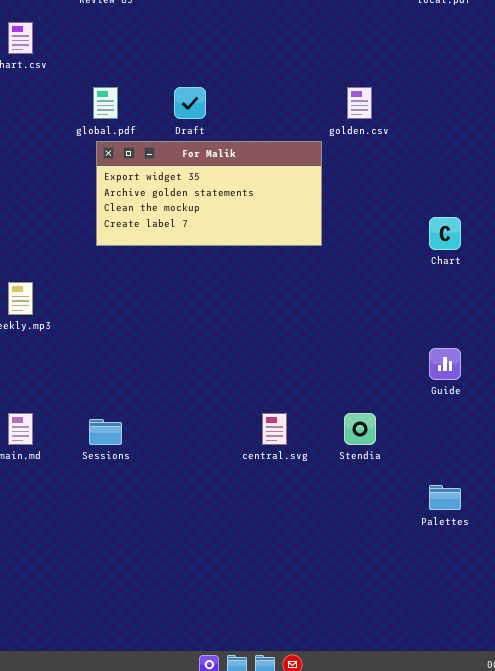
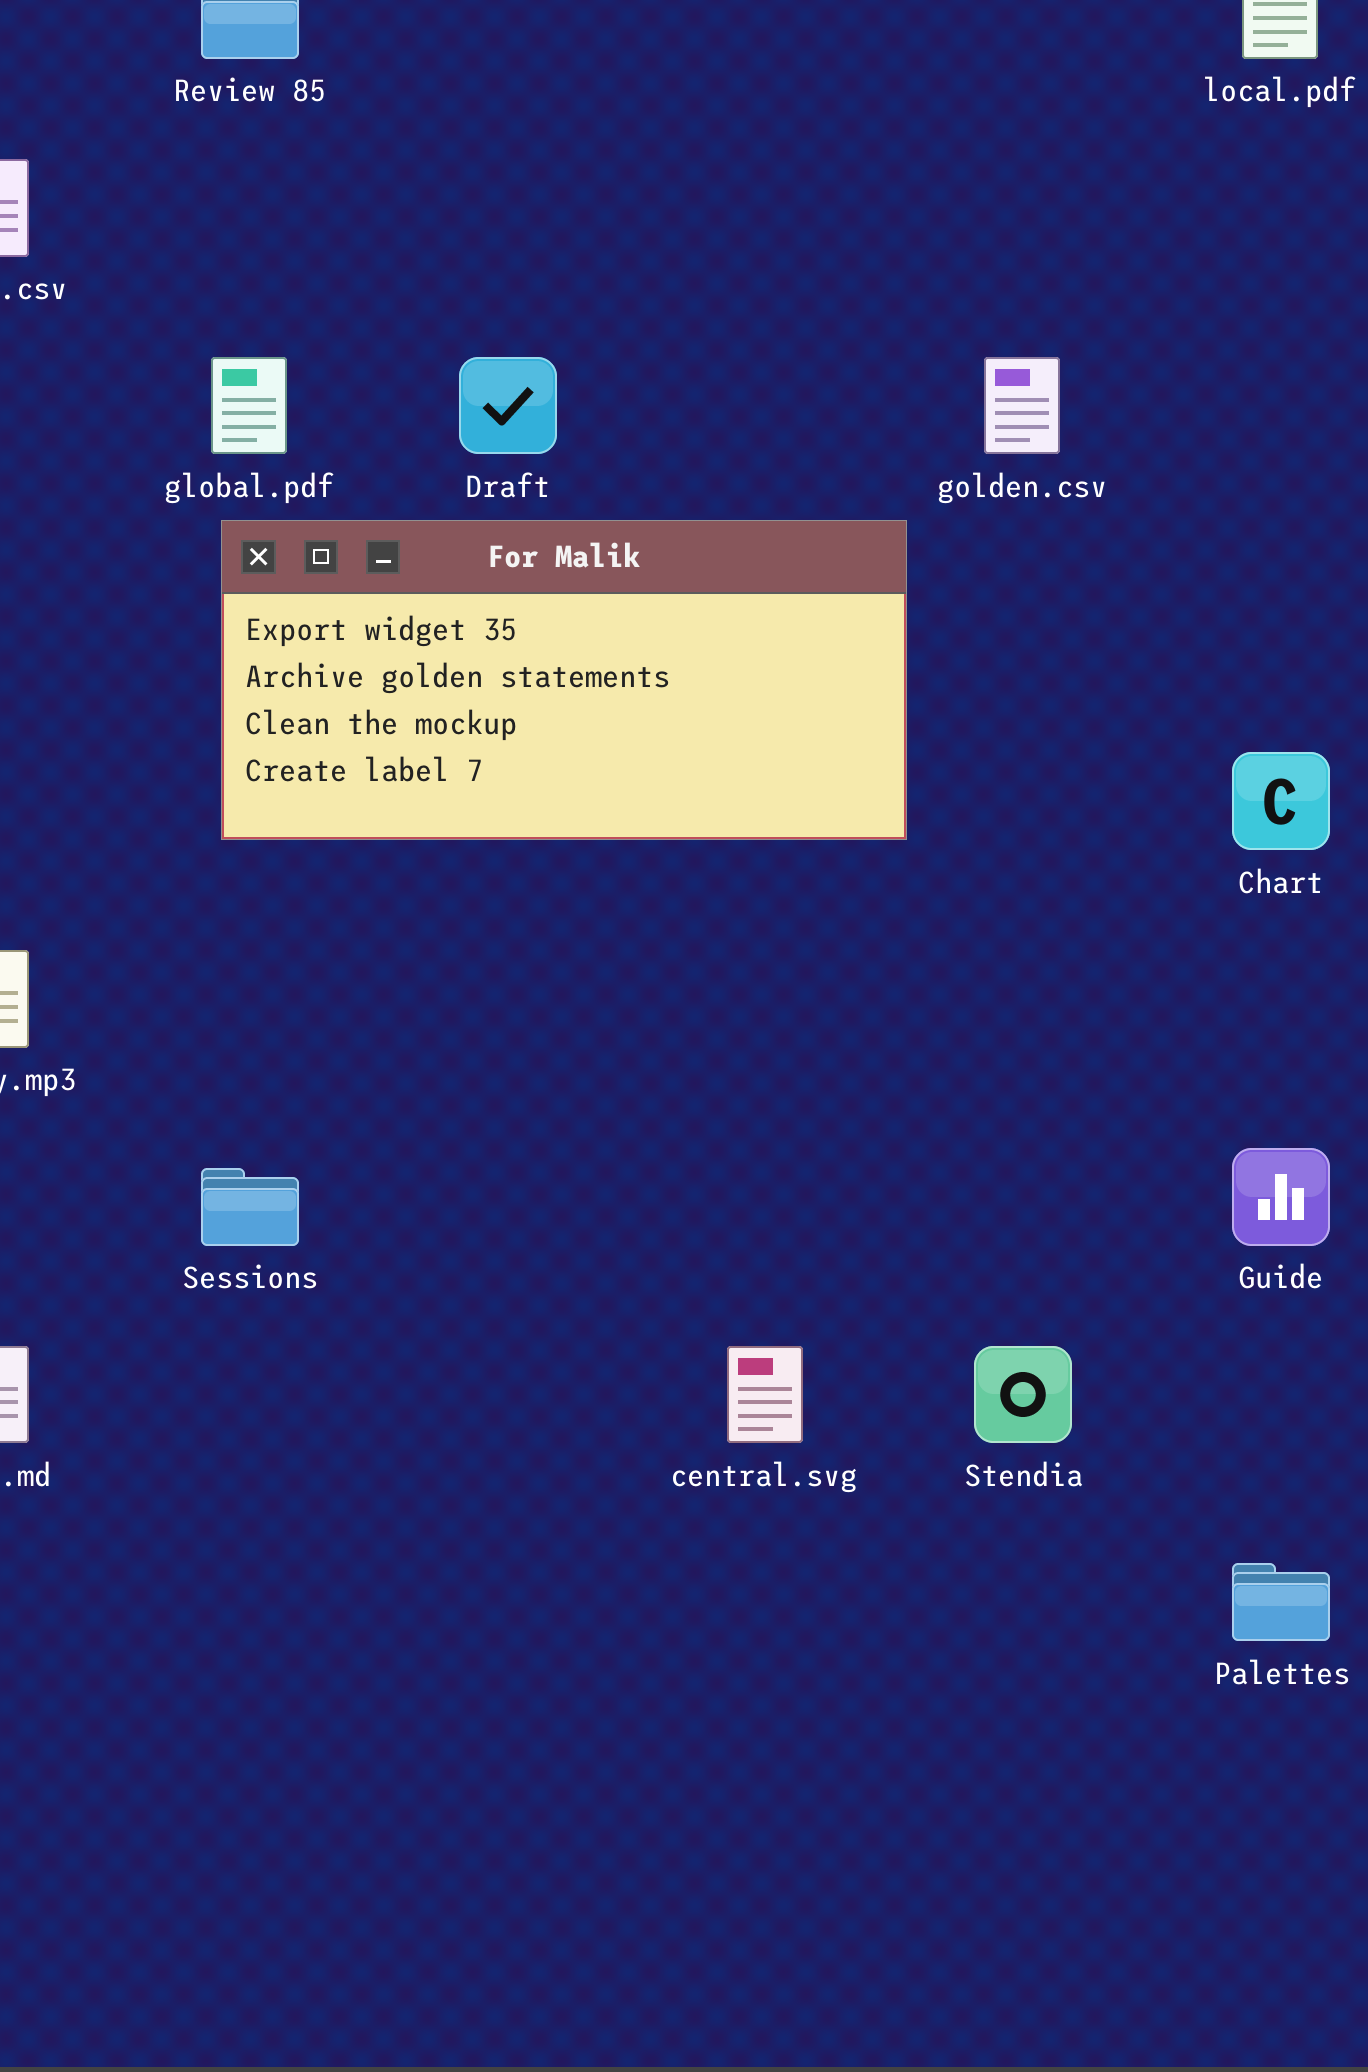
Sessions: [89,419,122,445] -> [201,1168,299,1246], moved

